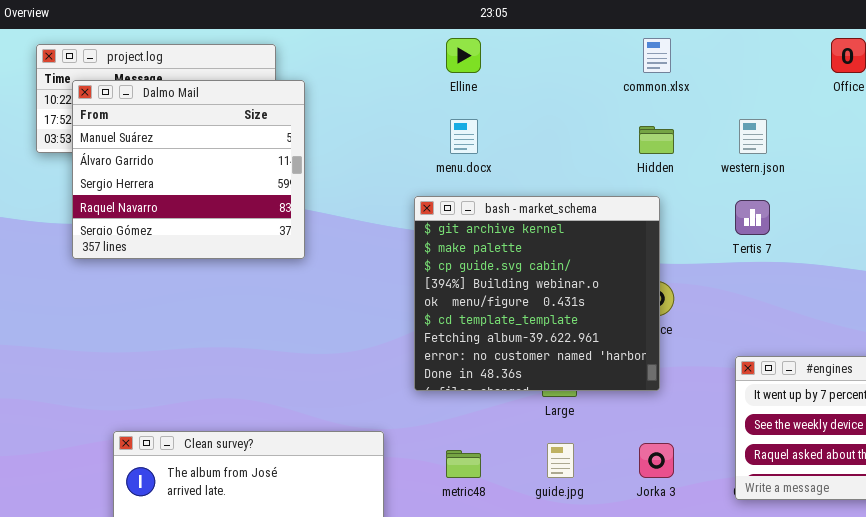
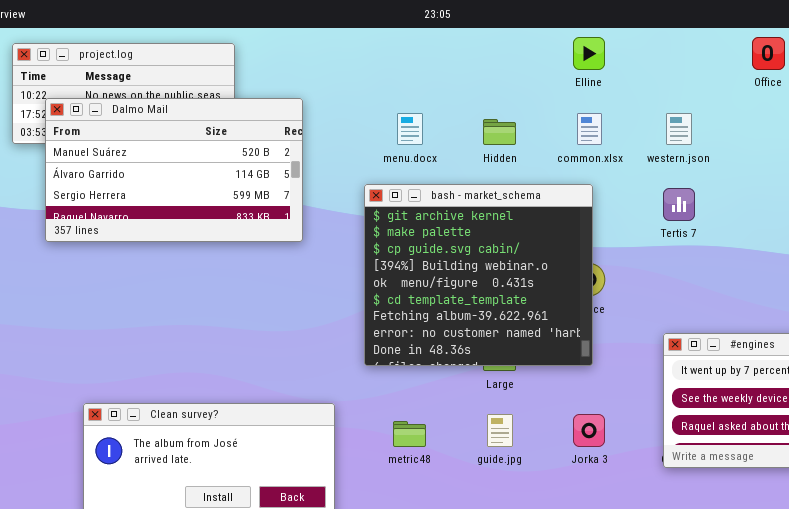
Elline: [446,38,481,73] -> [573,37,605,70], moved
common.xlsx: [643,38,671,73] -> [577,113,602,145], moved
Dalmo Mail: [72,80,305,259] -> [45,98,303,242], resized
Hidden: [639,126,674,154] -> [483,119,516,145], moved

